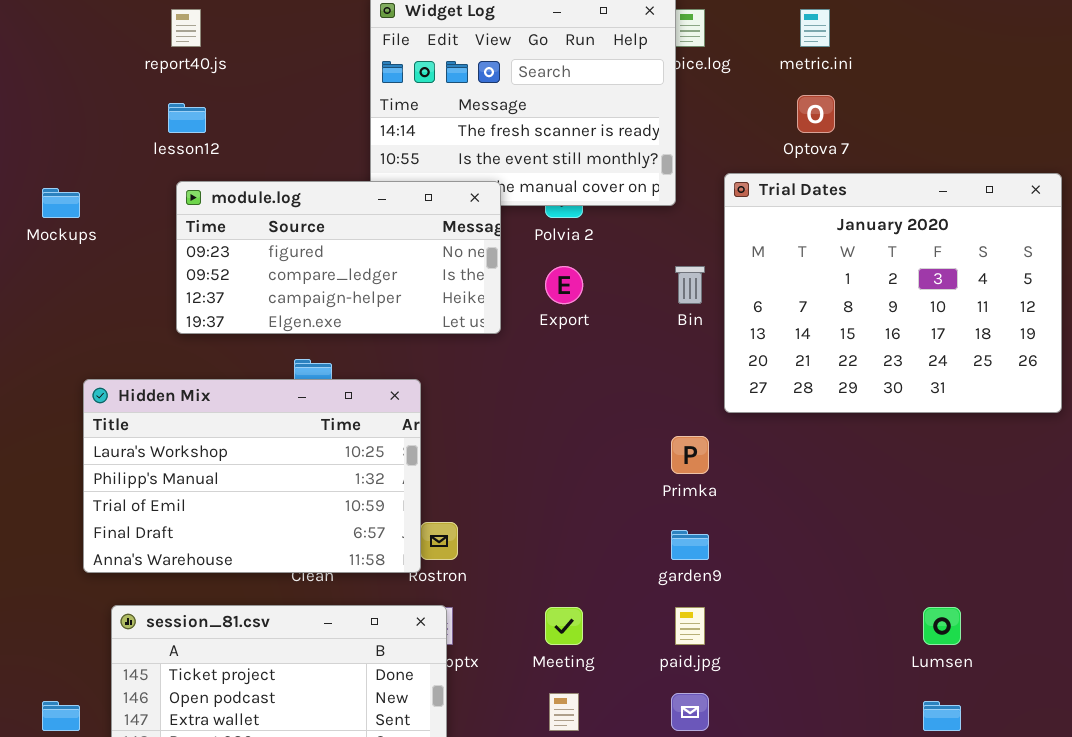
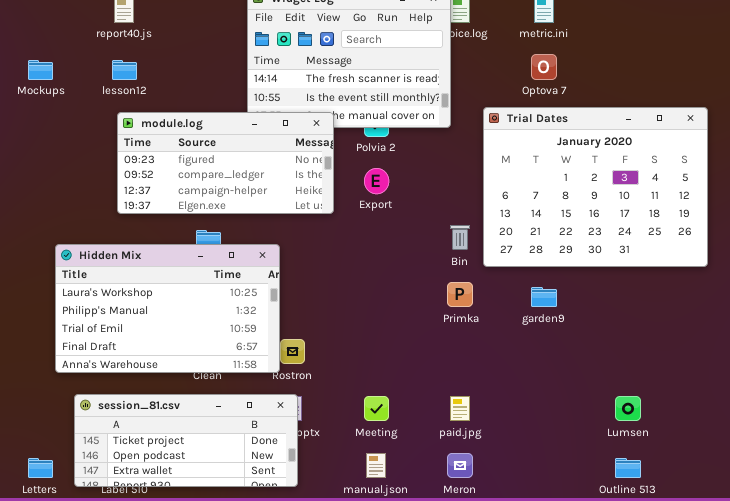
Mockups: [42,188,80,218] -> [28,60,53,80], moved
Bin: [675,266,705,304] -> [450,225,470,250], moved
garden9: [671,530,709,560] -> [531,287,557,307], moved

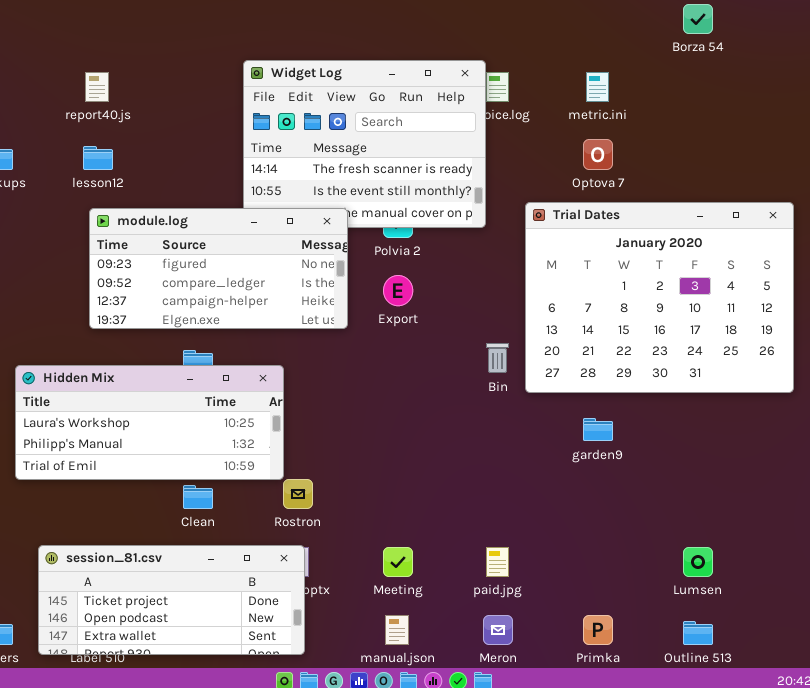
Hidden Mix: [55,244,280,373] -> [15,365,284,480], resized
Primka: [447,282,473,307] -> [583,615,613,645], moved

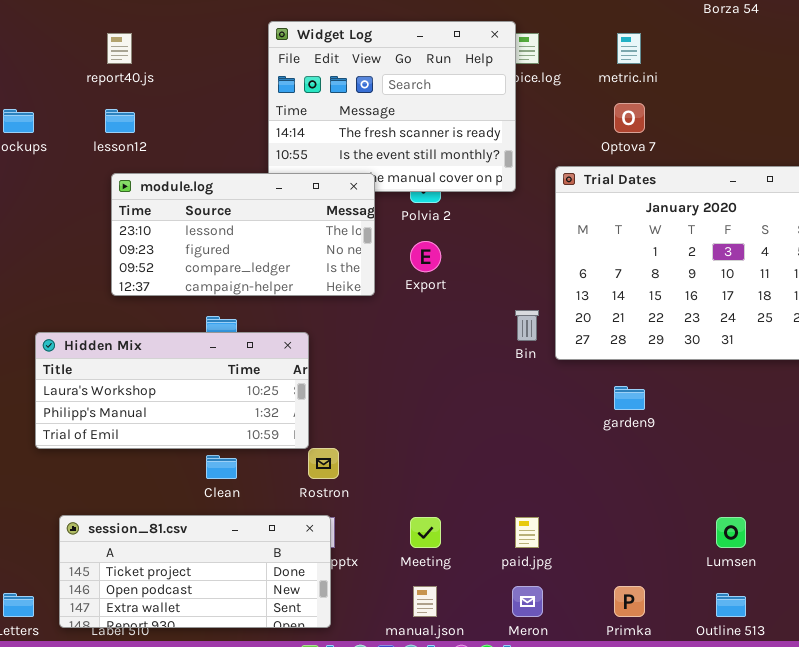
module.log: [89,208,348,329] -> [111,173,375,296], scrolled up 1 row

